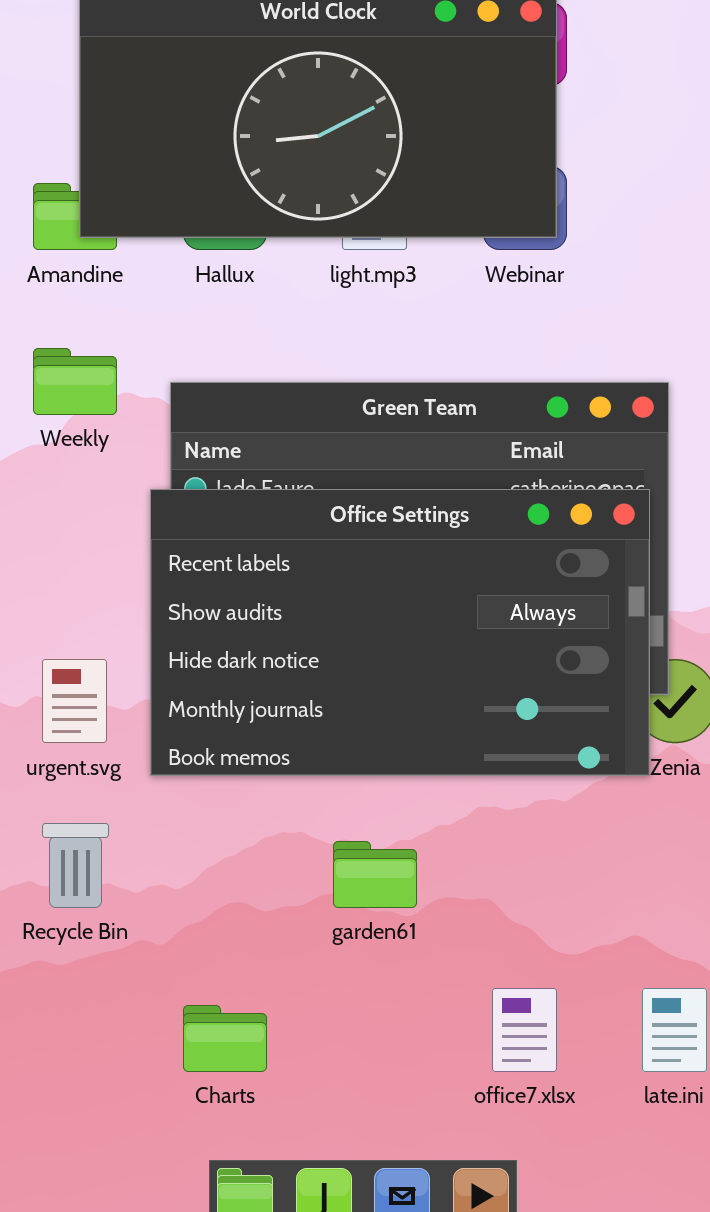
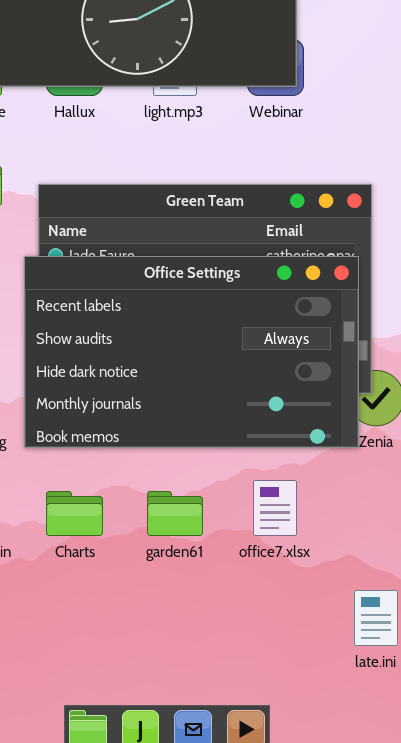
office7.xlsx: [492,988,557,1072] -> [253,480,297,536], moved
Charts: [183,1005,267,1072] -> [46,491,103,536], moved

